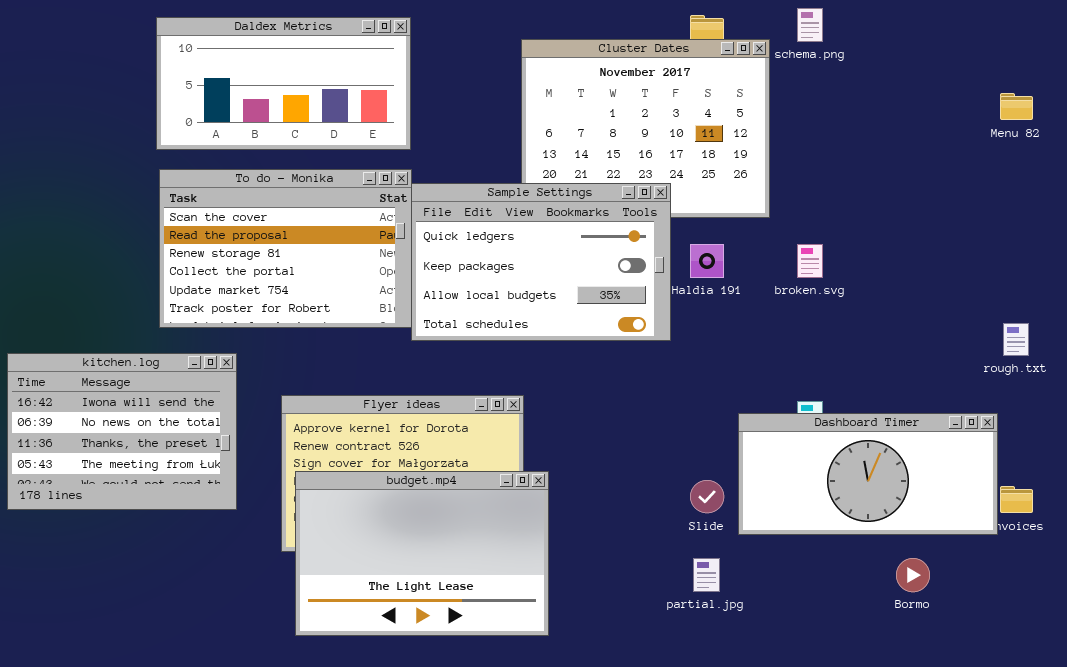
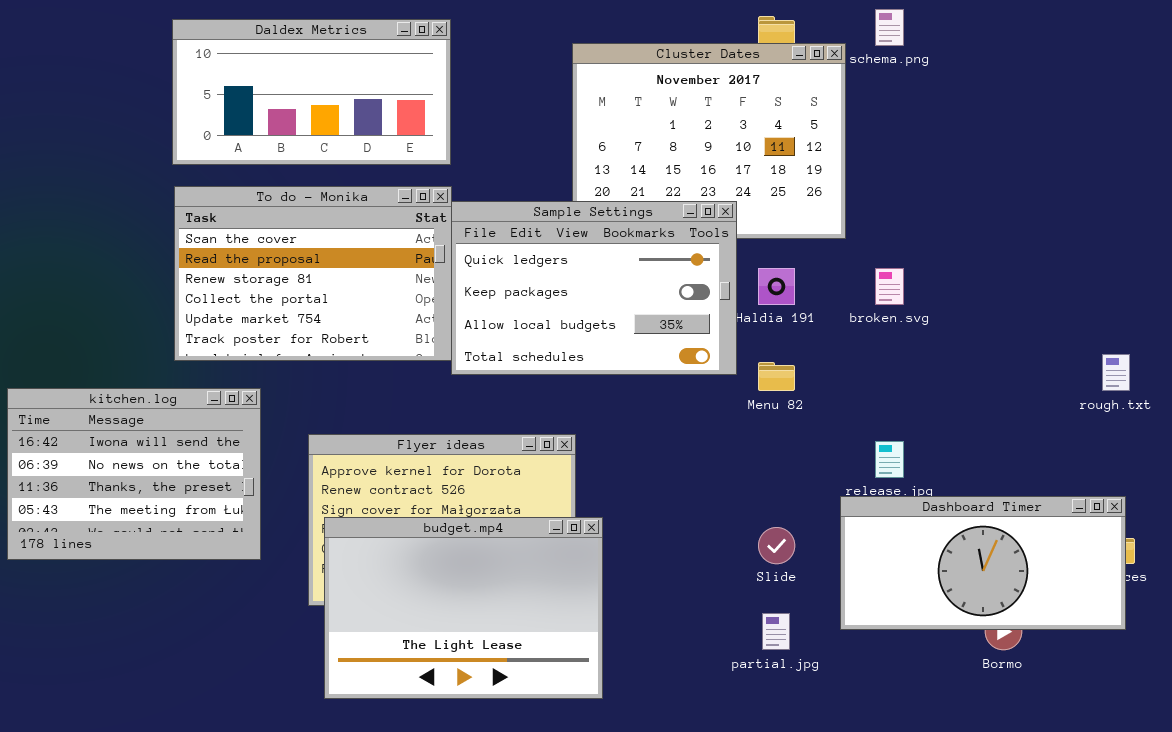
Menu 82: [1000,93,1033,120] -> [758,362,795,391], moved
Dashboard Timer: [738,413,998,535] -> [840,496,1126,630], moved

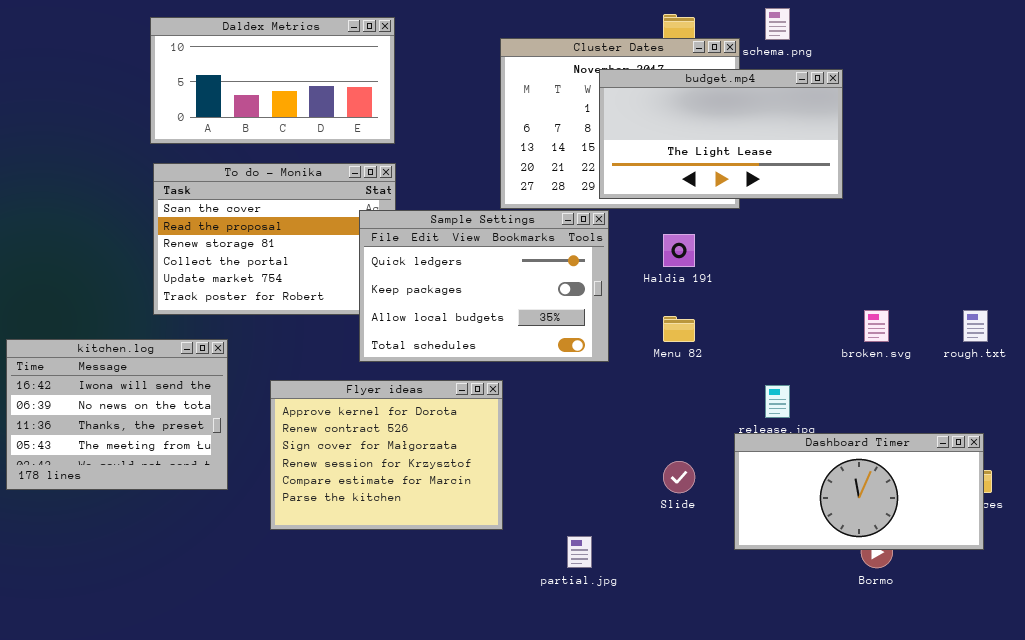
Sample Settings: [451,201,737,375] -> [359,210,609,362], moved
broken.svg: [875,268,904,305] -> [864,310,889,342], moved
budget.mp4: [324,517,603,699] -> [599,69,843,199], moved, resized
partial.jpg: [762,613,790,650] -> [567,536,592,568], moved

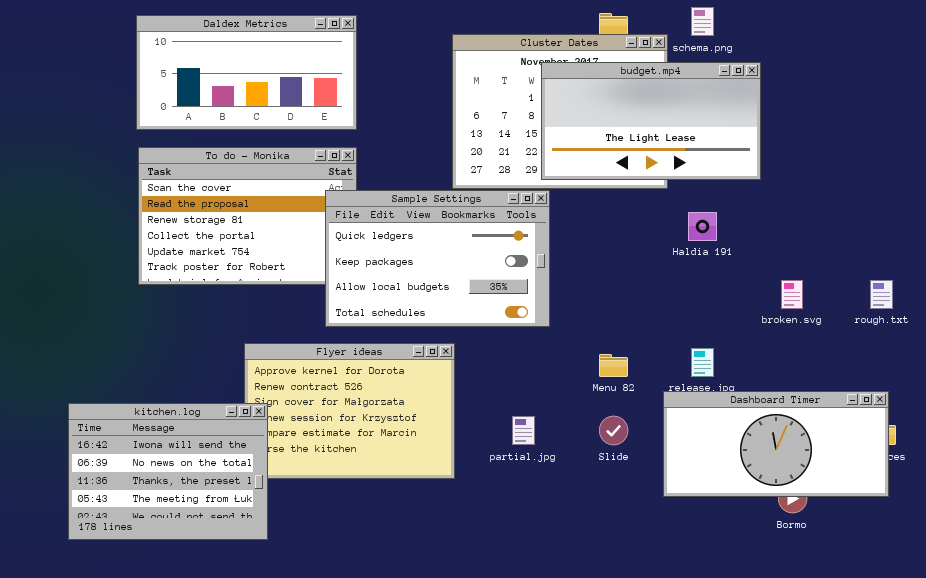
Haldia 191: [663,234,695,267] -> [688,212,717,241], moved
Menu 82: [663,316,695,342] -> [599,354,628,377], moved
kitchen.log: [6,339,228,490] -> [68,403,268,540], moved
partial.jpg: [567,536,592,568] -> [512,416,535,445], moved

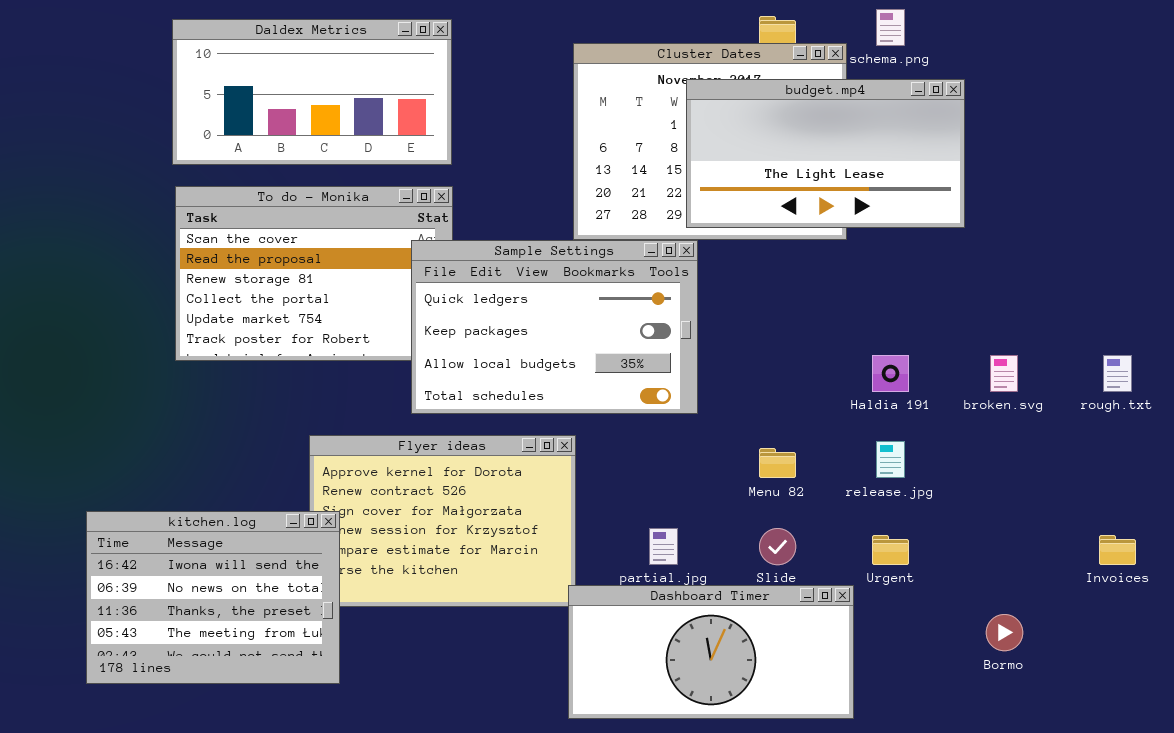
Haldia 191: [688,212,717,241] -> [872,355,909,392], moved
Dashboard Timer: [663,391,889,497] -> [568,585,854,719], moved

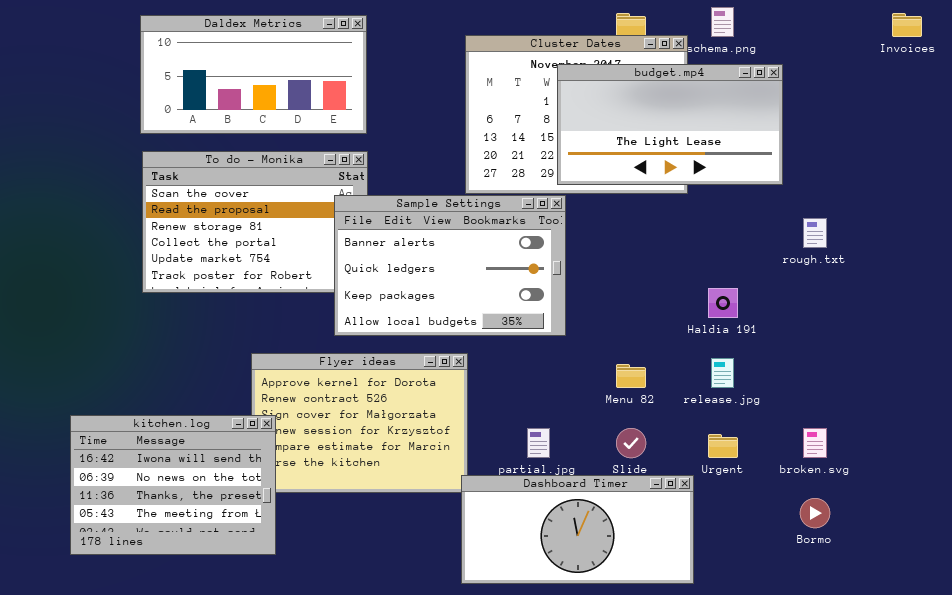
Sample Settings: [411,240,698,414] -> [334,195,566,336], scrolled up 1 row
broken.svg: [990,355,1018,392] -> [803,428,827,458], moved
rough.txt: [1103,355,1132,392] -> [803,218,827,248], moved
Invoices: [1099,535,1136,565] -> [892,13,922,37], moved

